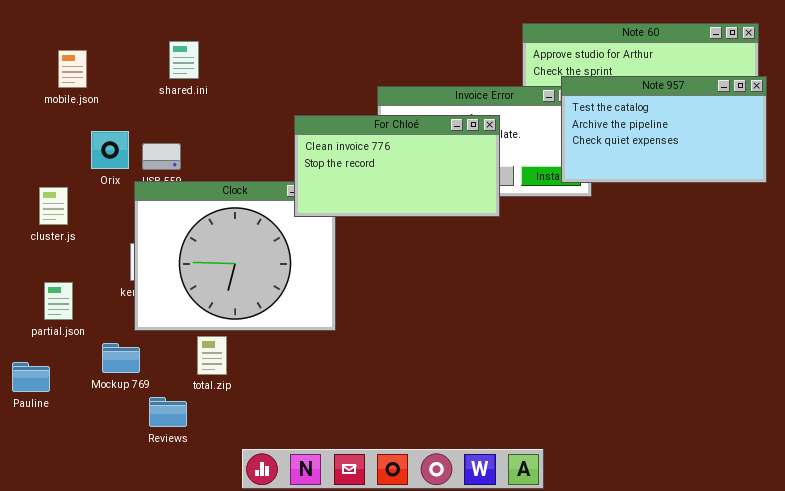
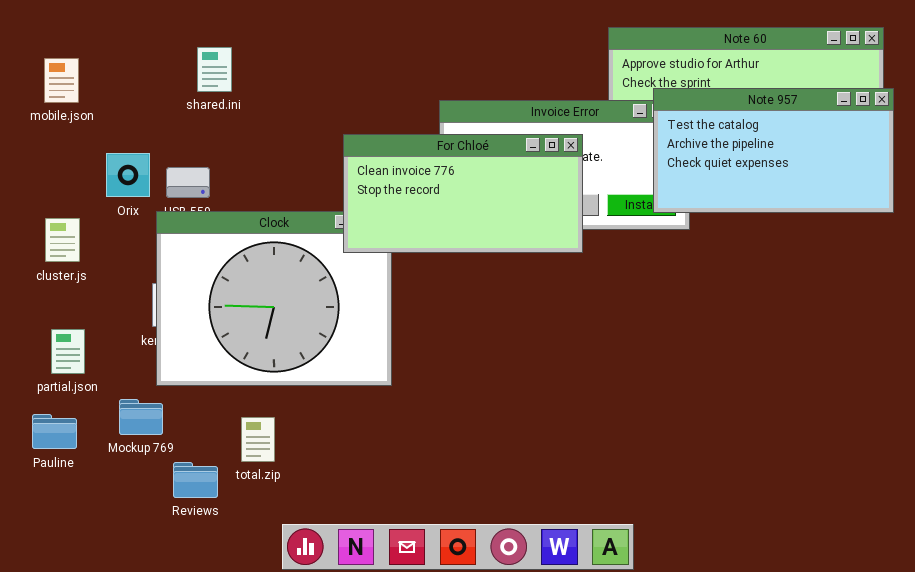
mobile.json: [58,50,87,88] -> [44,58,79,103], moved
total.zip: [197,336,227,375] -> [241,417,275,462], moved
Pauline: [12,362,50,392] -> [32,414,77,449], moved

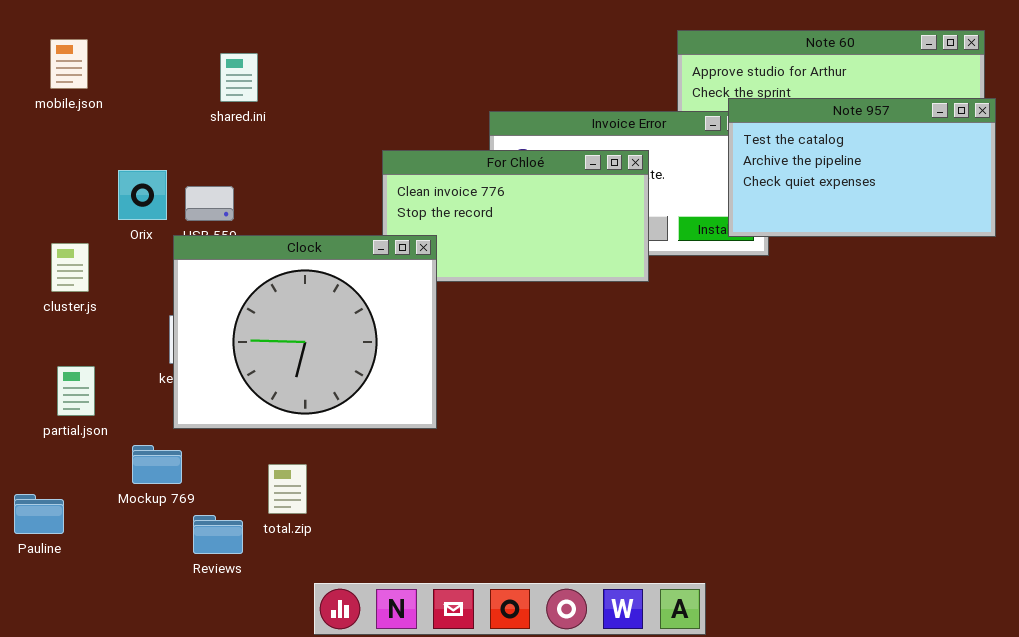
mobile.json: [44,58,79,103] -> [50,39,88,89], moved
Clock: [156,211,392,386] -> [173,235,437,429], raised
Pauline: [32,414,77,449] -> [14,494,64,534], moved

